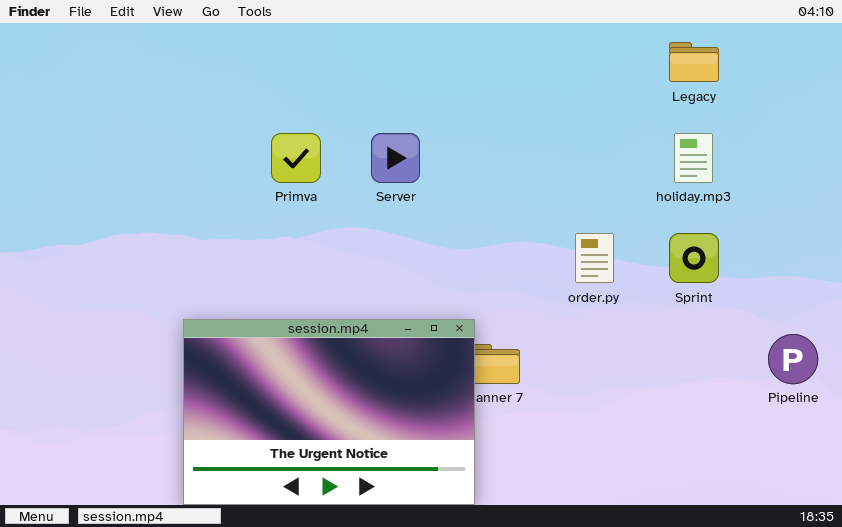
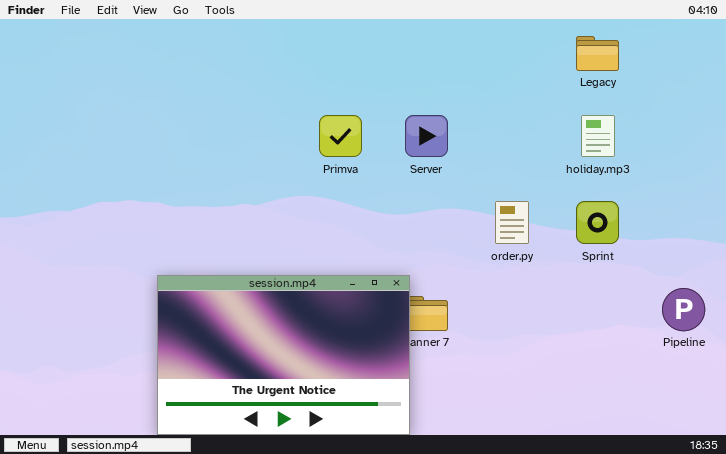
Primva: [271,133,321,183] -> [319,115,362,157], moved
Server: [371,133,420,183] -> [405,115,448,157], moved

